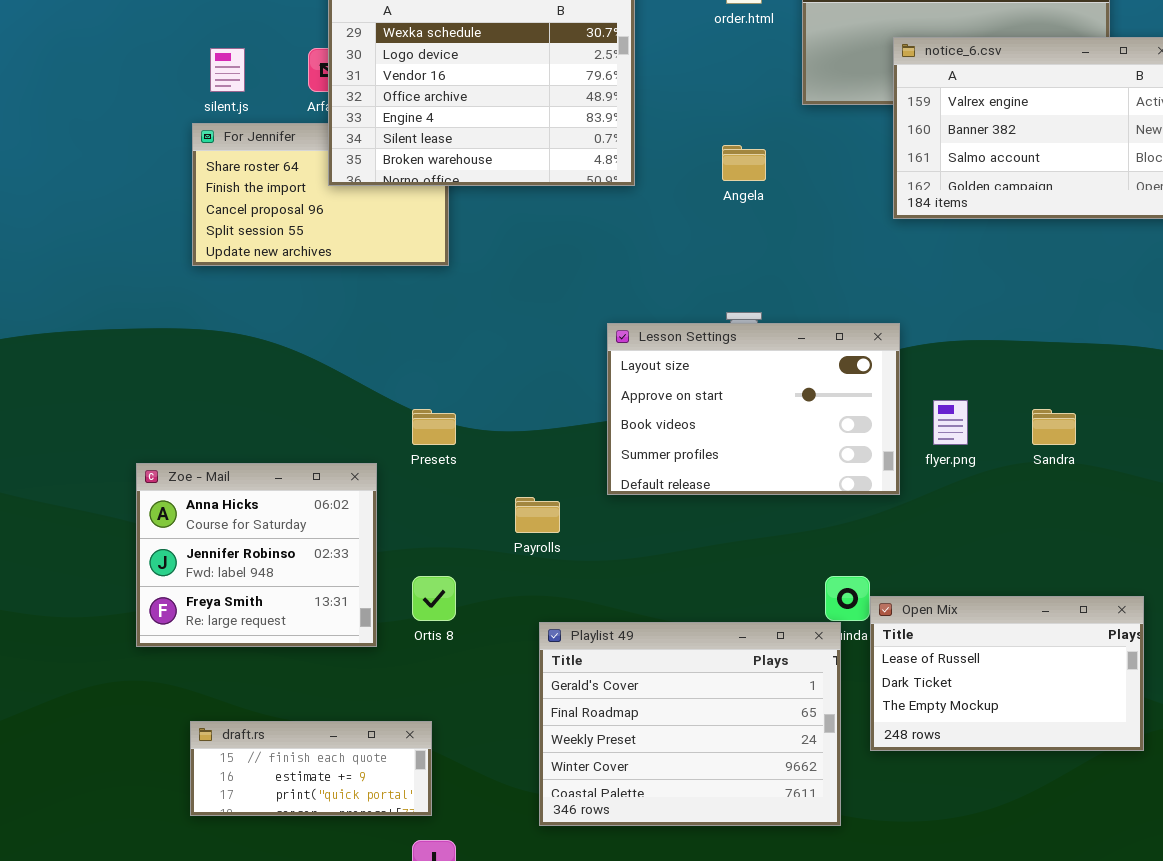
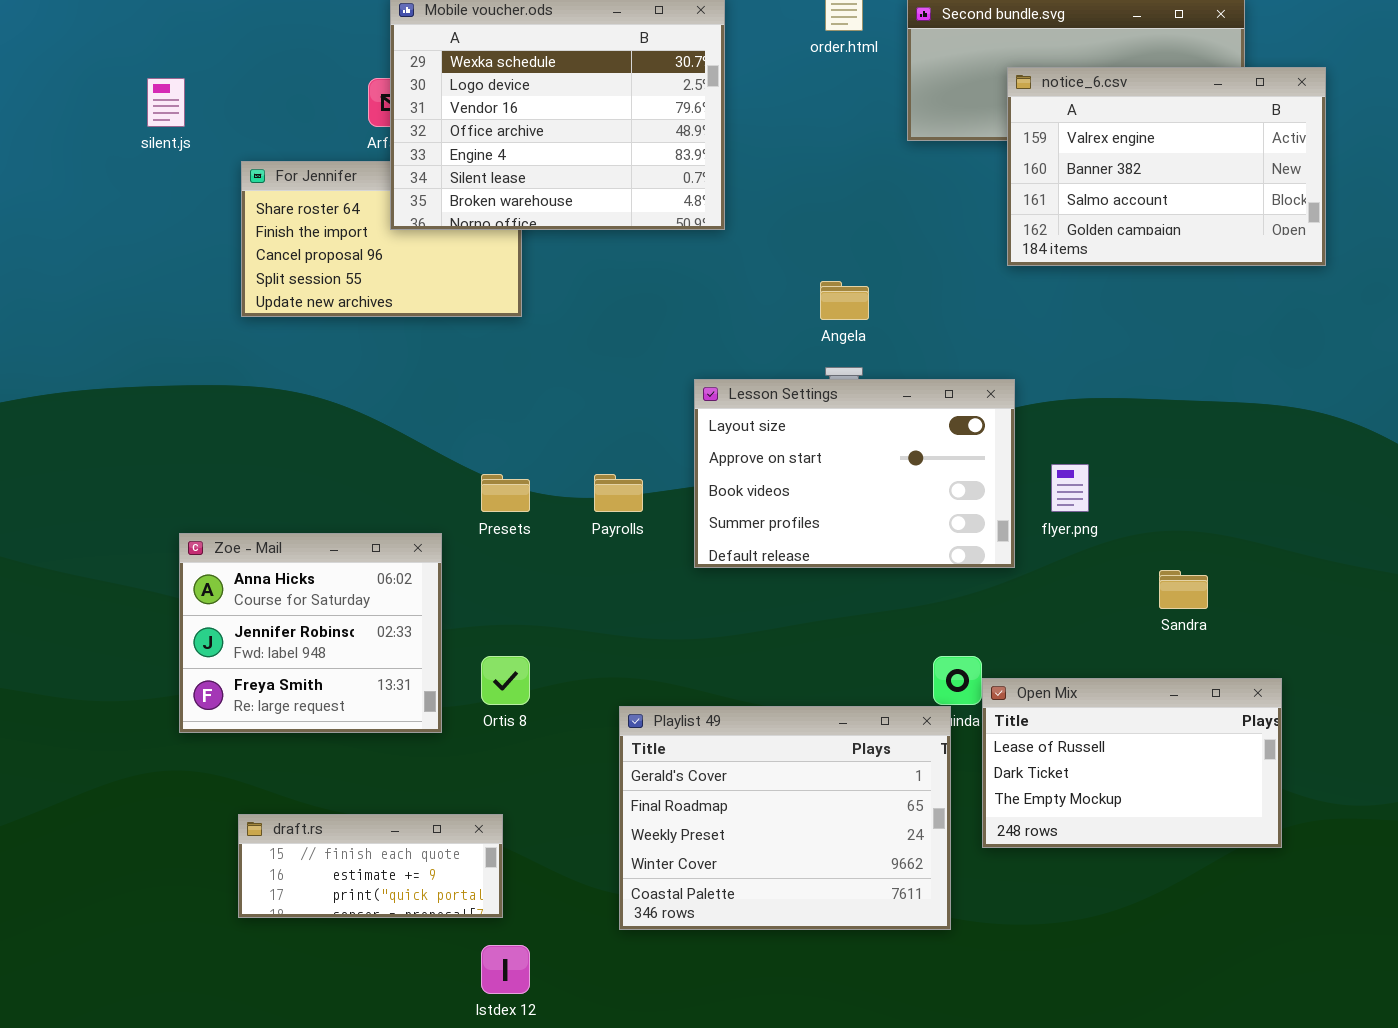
silent.js: [210,48,245,92] -> [147,78,185,127], moved
Angela: [722,145,766,181] -> [820,281,869,320], moved
Sandra: [1032,409,1076,445] -> [1159,570,1208,609], moved
Payrolls: [515,497,560,533] -> [594,474,643,512], moved

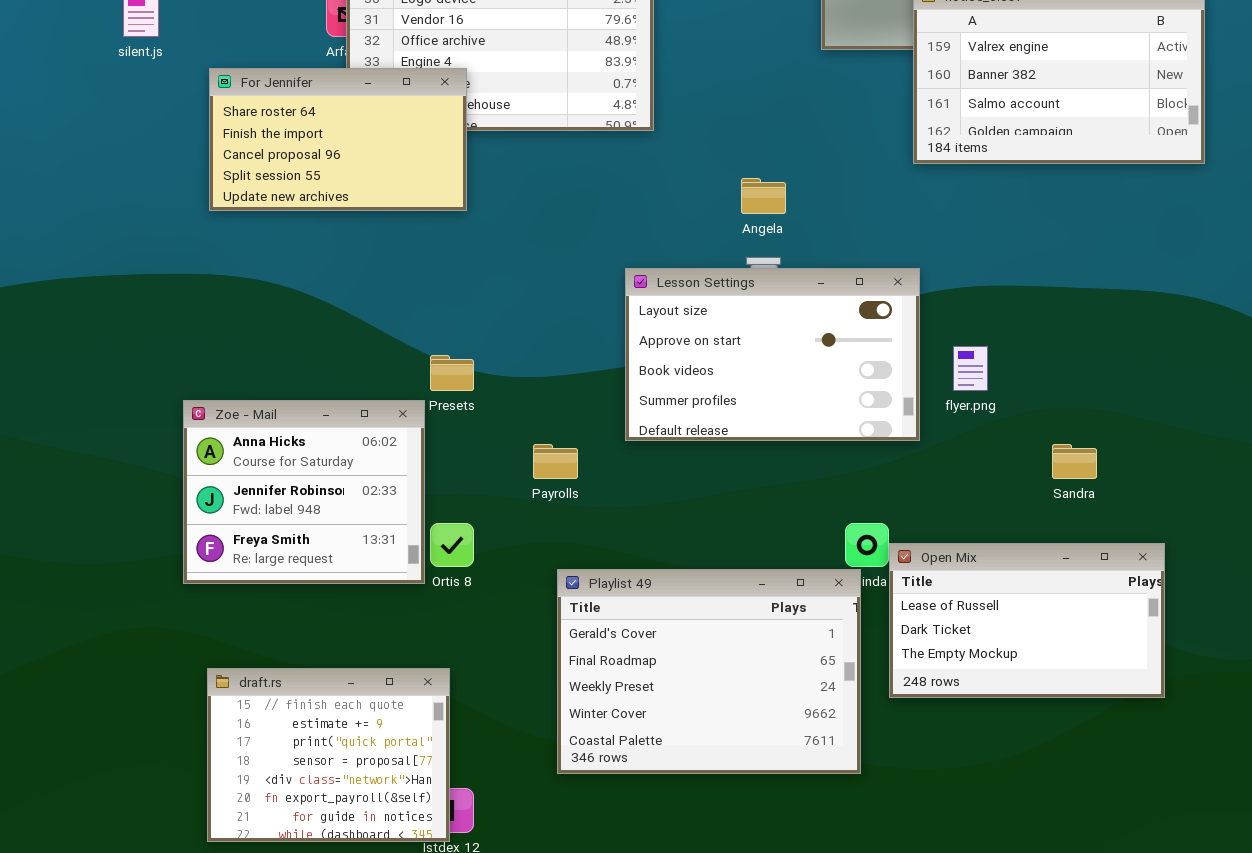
For Jennifer: [241,161,522,317] -> [209,68,467,211], raised
Payrolls: [594,474,643,512] -> [533,444,578,479], moved
Zoe - Mail: [179,533,442,733] -> [183,400,425,584], moved
draft.rs: [238,814,503,918] -> [207,668,450,842], resized

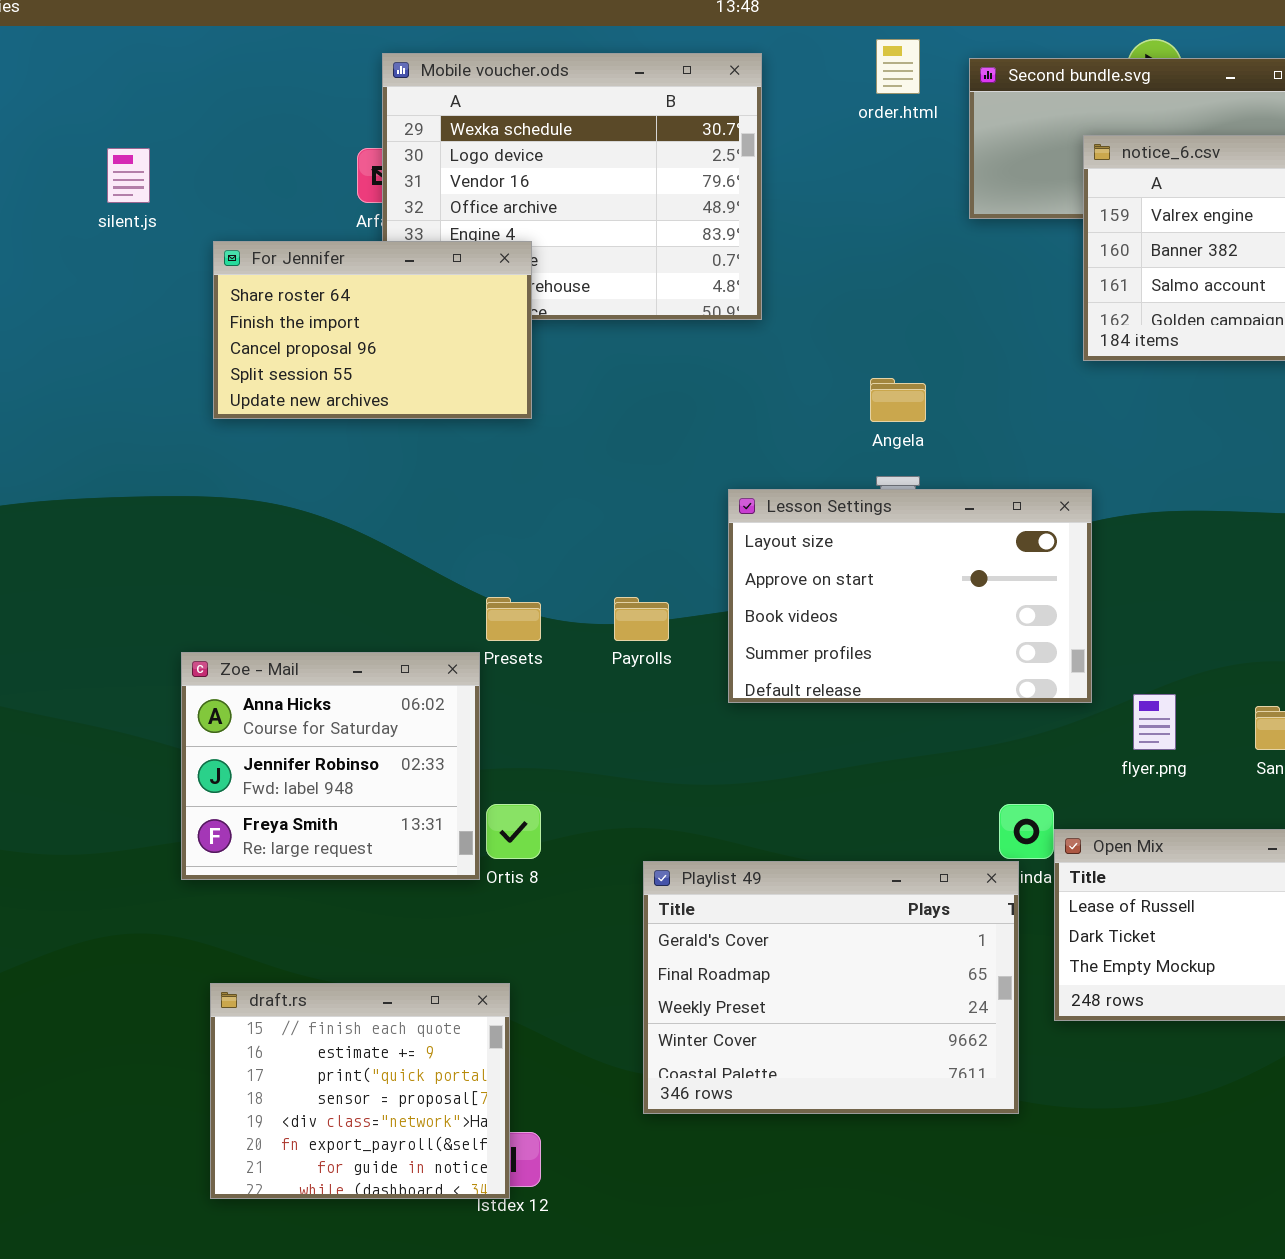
flyer.png: [953,346,988,391] -> [1133,694,1176,750], moved
Payrolls: [533,444,578,479] -> [614,597,669,641], moved

